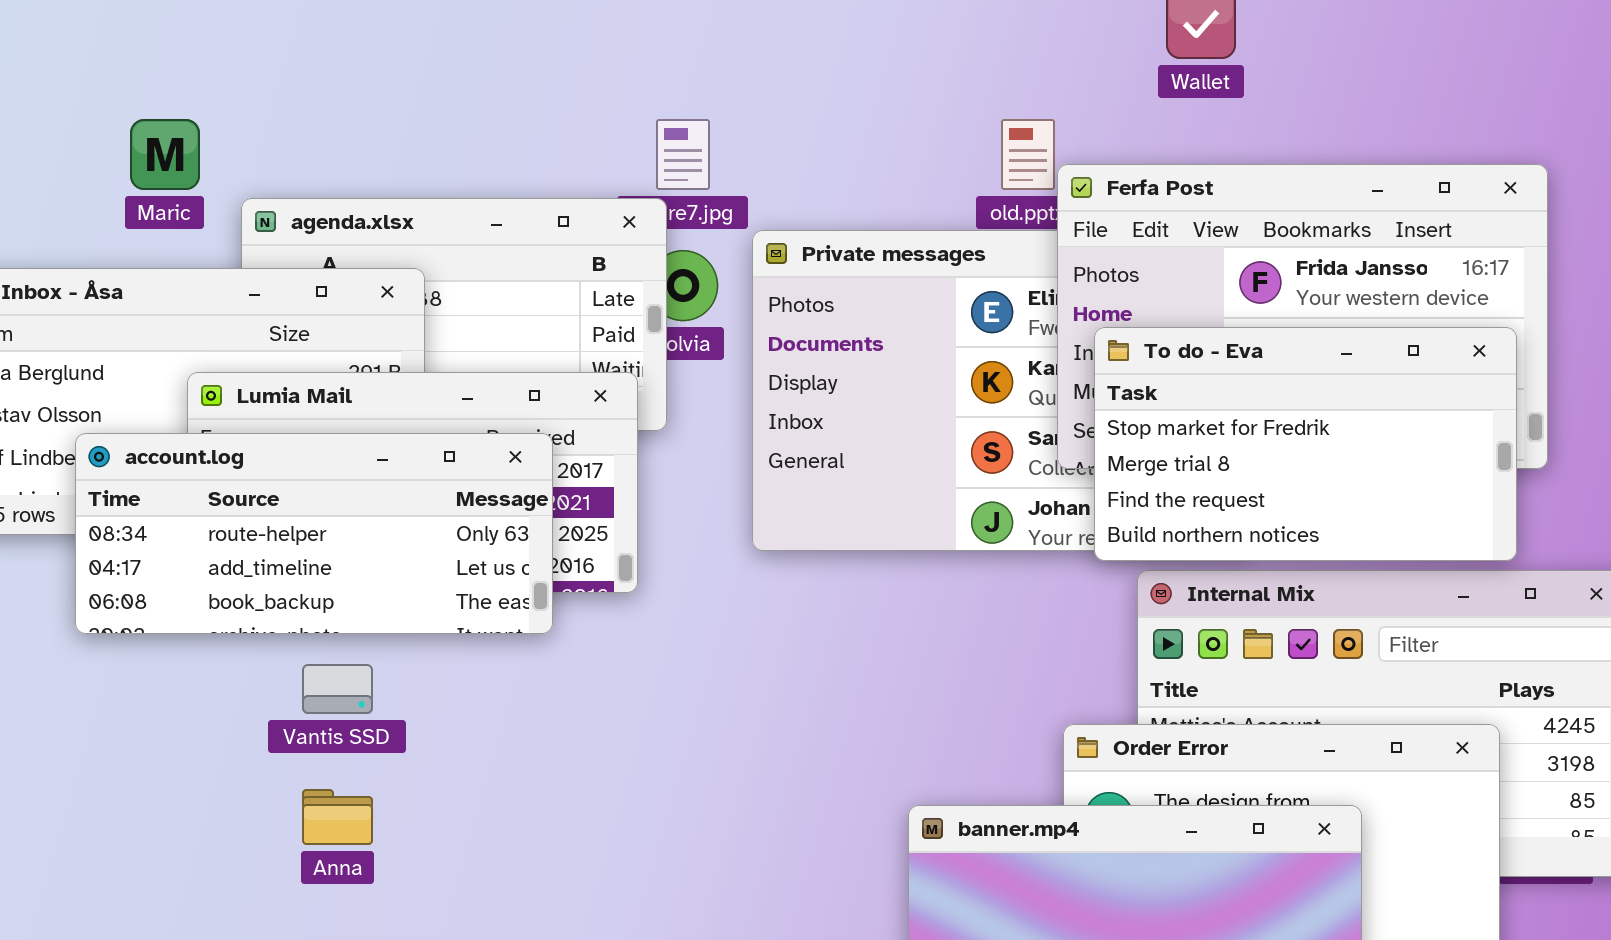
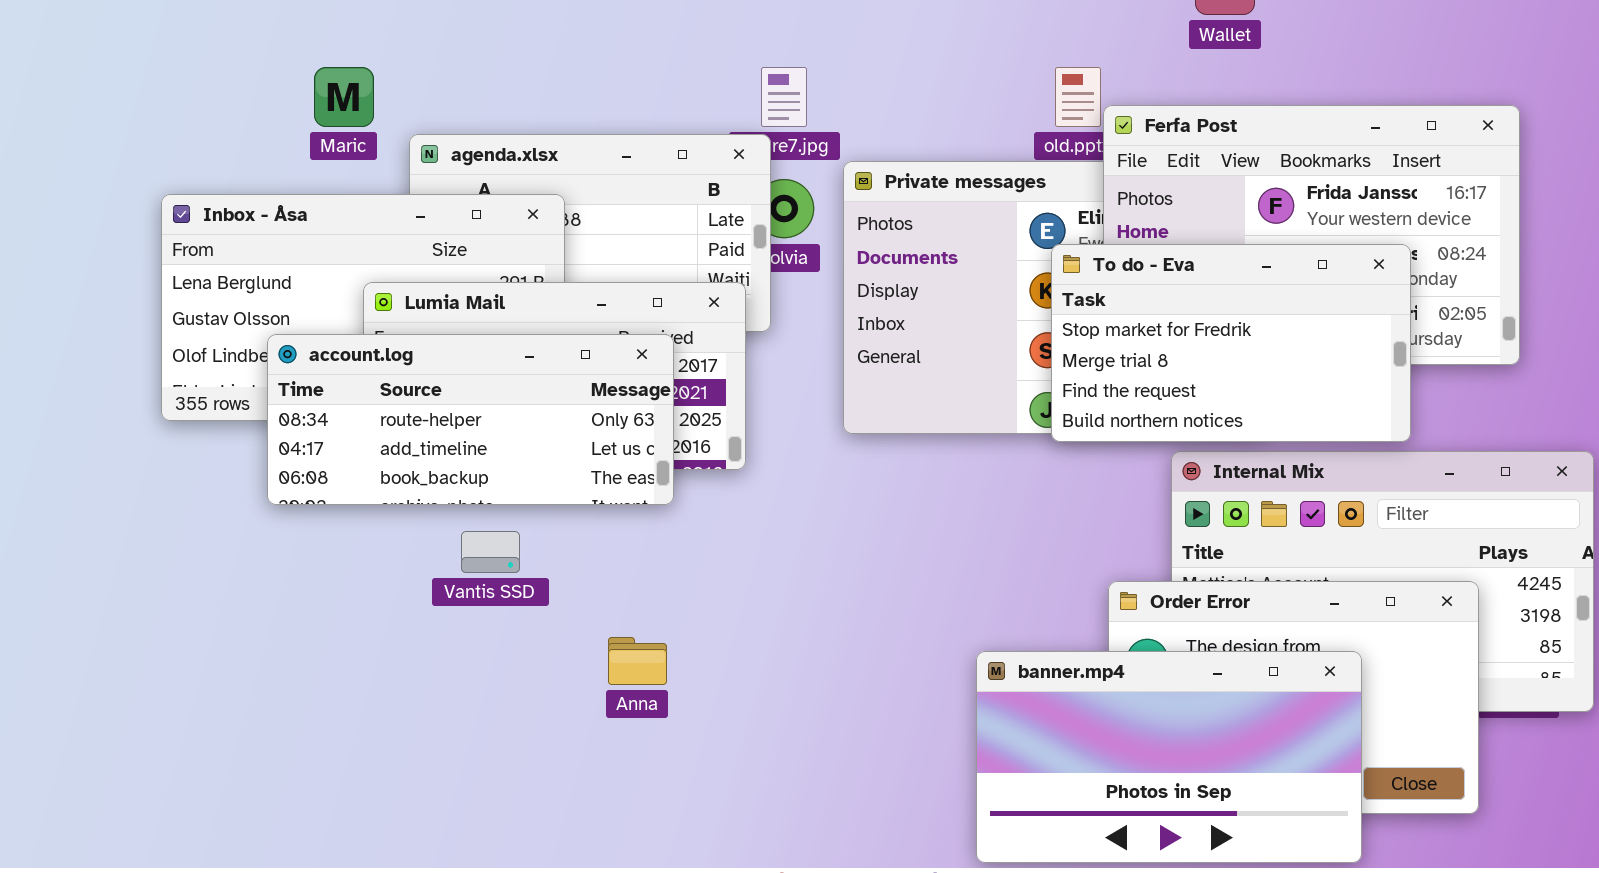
To do - Eva: [1094,327,1517,561] -> [1051,244,1411,442], moved
Anna: [302,789,373,845] -> [608,637,667,685], moved

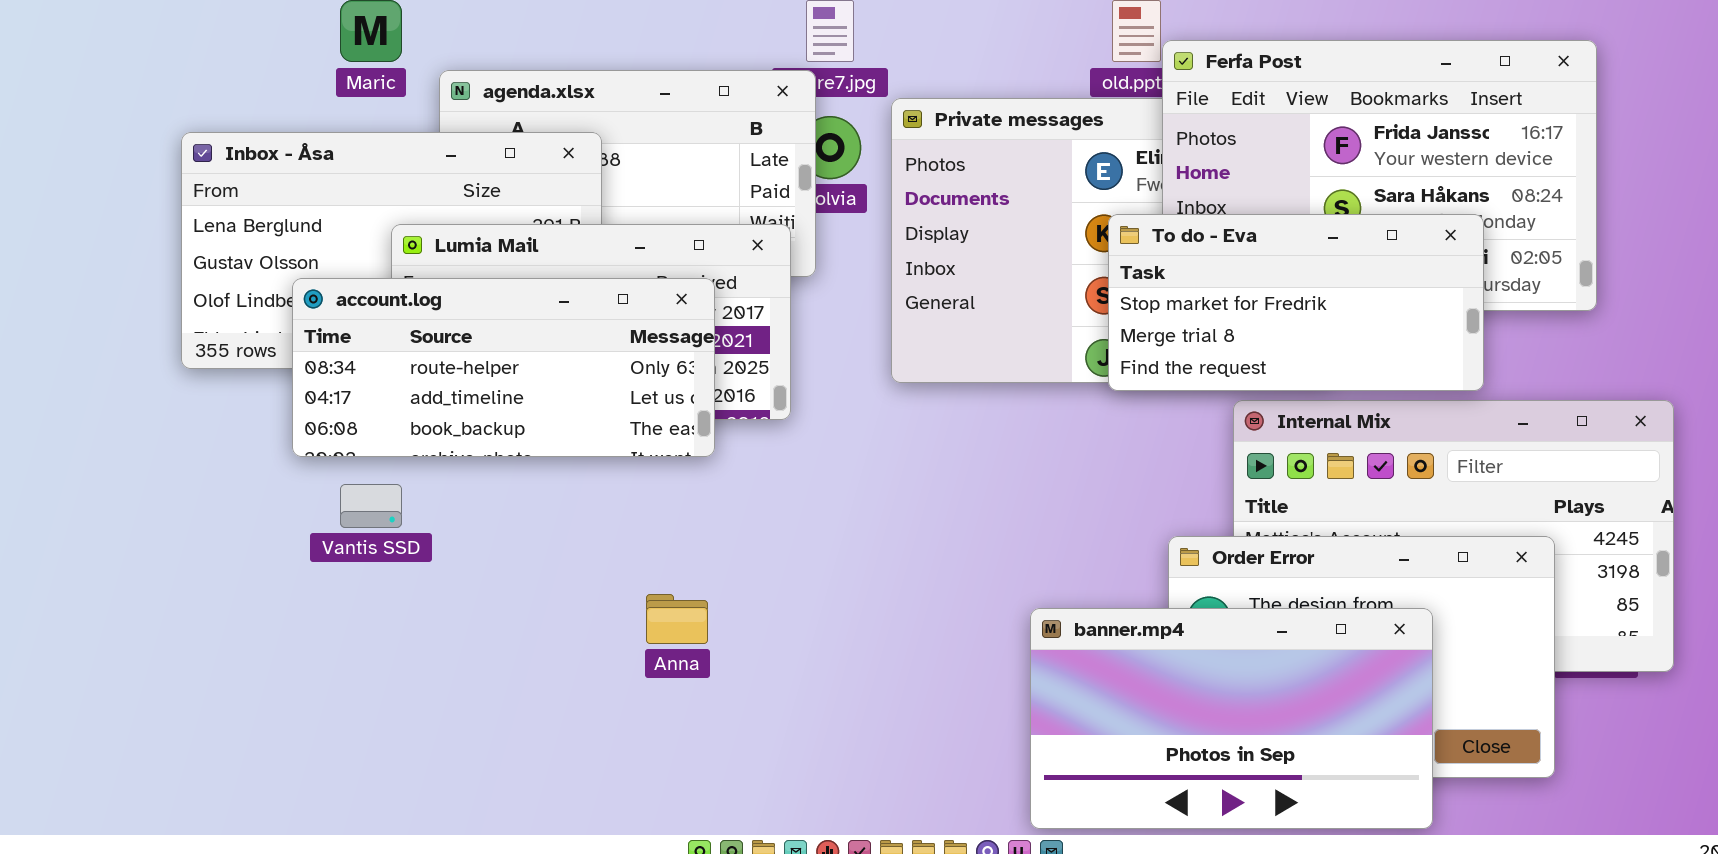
To do - Eva: [1051,244,1411,442] -> [1108,214,1484,391], resized
Vantis SSD: [461,531,520,573] -> [340,484,402,528], moved

